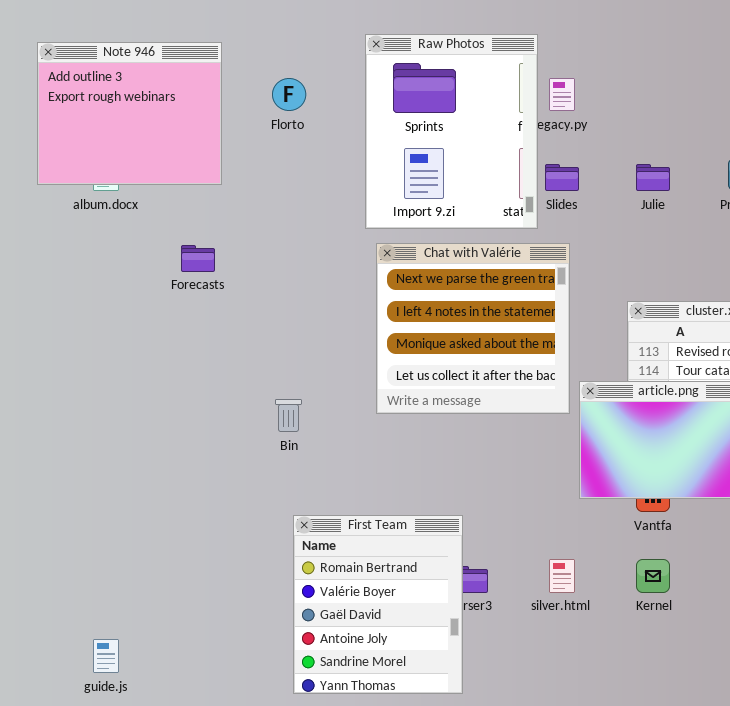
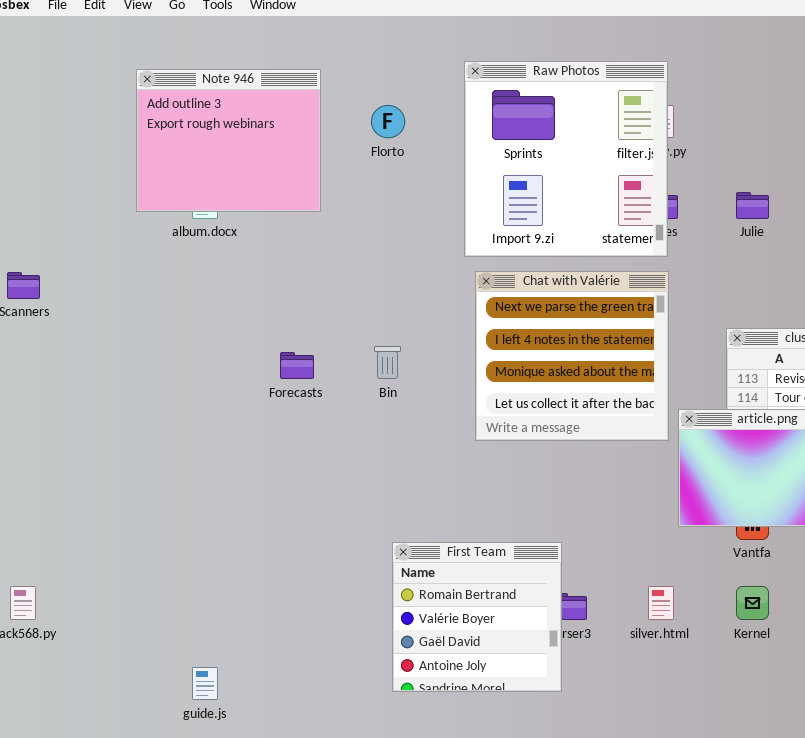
Raw Photos: [365,34,538,229] -> [464,61,668,257], resized
Forecasts: [181,245,215,272] -> [280,352,314,379], moved
Bin: [275,399,302,432] -> [374,346,401,379], moved
First Team: [293,515,463,694] -> [392,542,562,692], resized

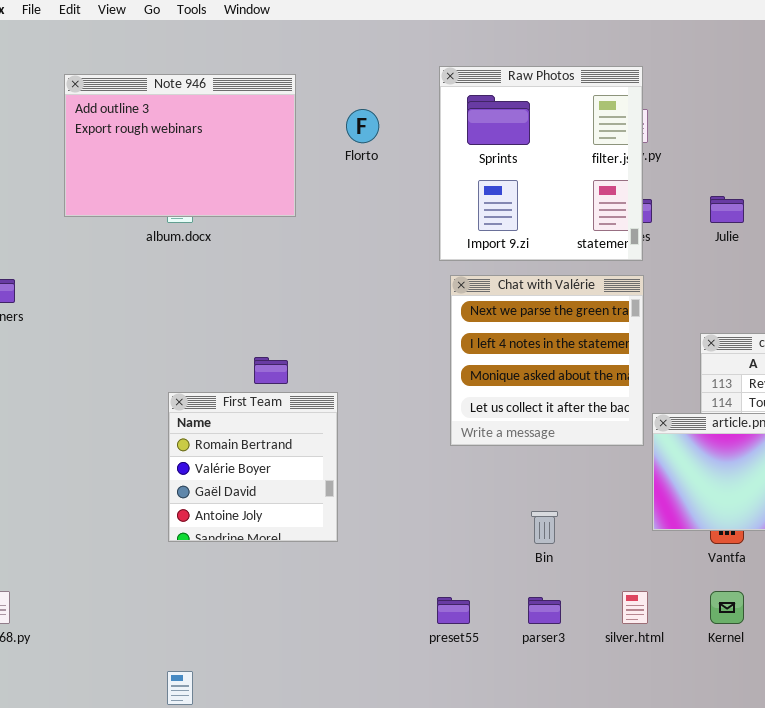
Note 946: [136,69,321,212] -> [64,74,296,217], resized
Bin: [374,346,401,379] -> [531,511,558,544], moved
First Team: [392,542,562,692] -> [168,392,338,542], moved

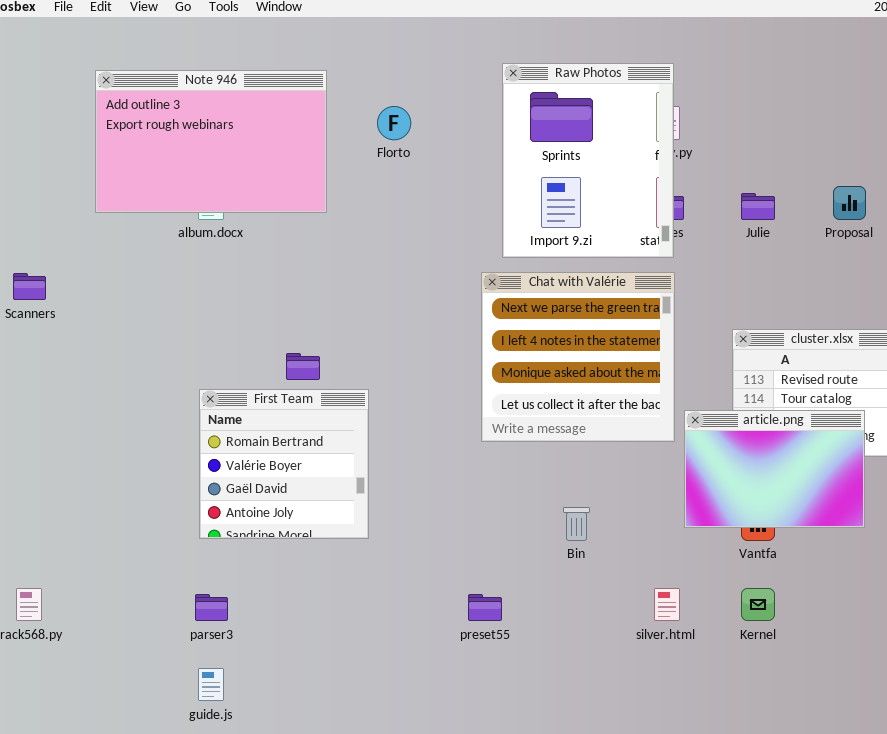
Raw Photos: [439,66,643,261] -> [502,63,674,258], resized
parser3: [528,597,561,624] -> [195,594,228,621], moved

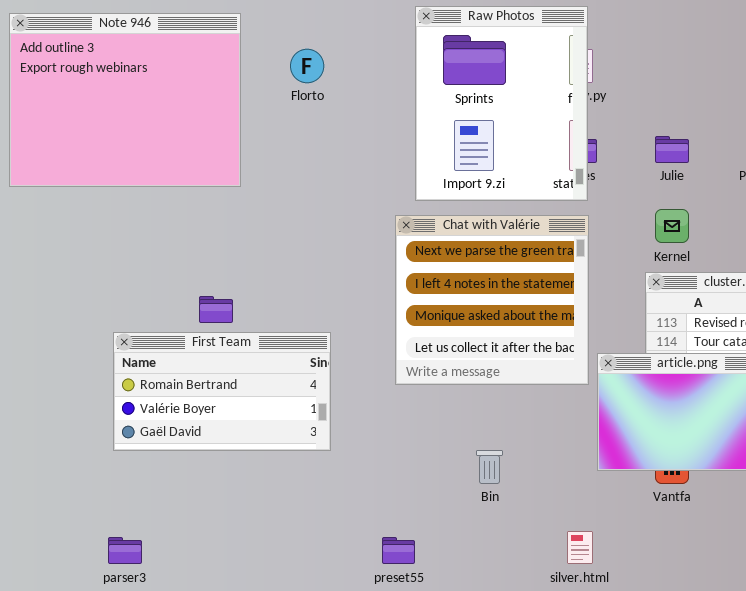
Note 946: [95,70,327,213] -> [9,13,241,187], resized
First Team: [199,389,369,539] -> [113,332,331,451], resized
Kernel: [741,588,775,621] -> [655,209,689,243], moved

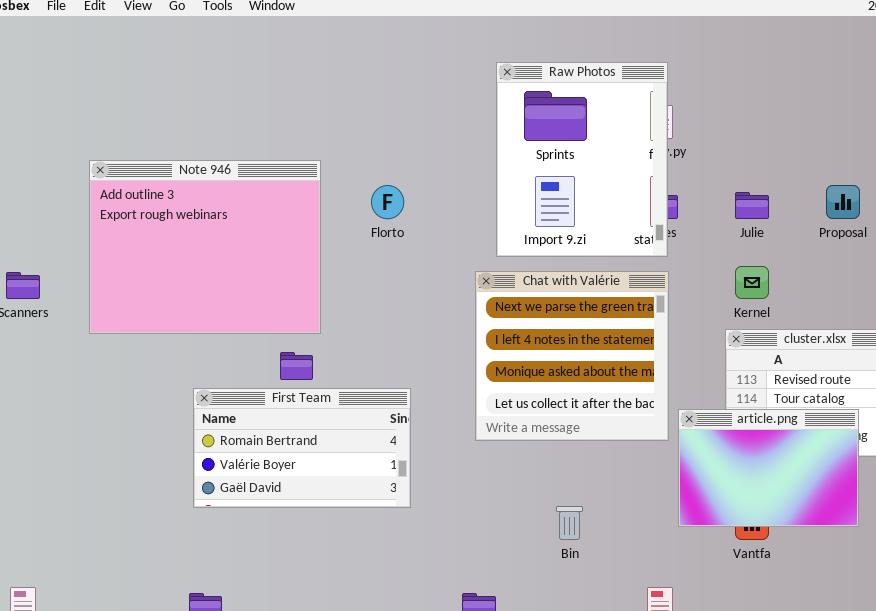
Note 946: [9,13,241,187] -> [89,160,321,334], moved
Florto: [290,49,324,83] -> [371,185,404,219], moved

